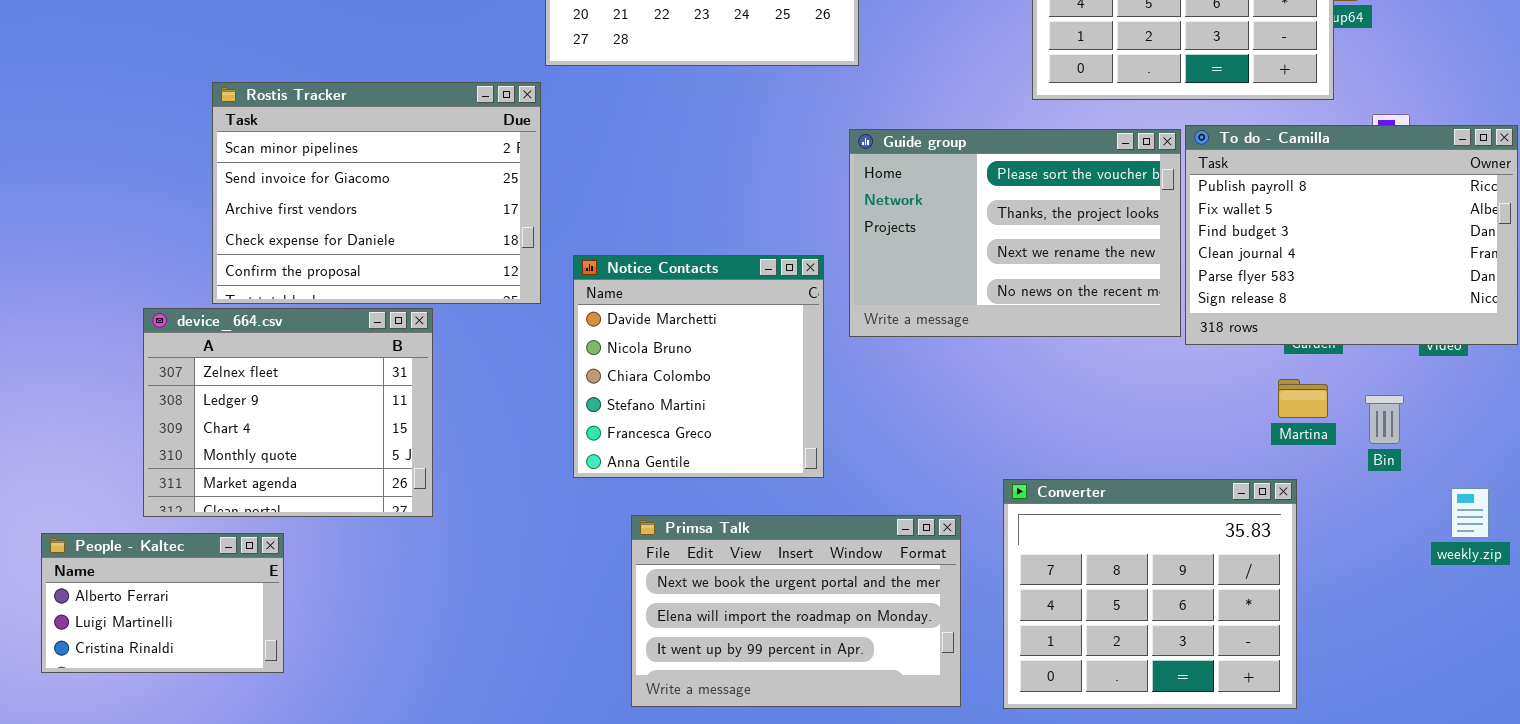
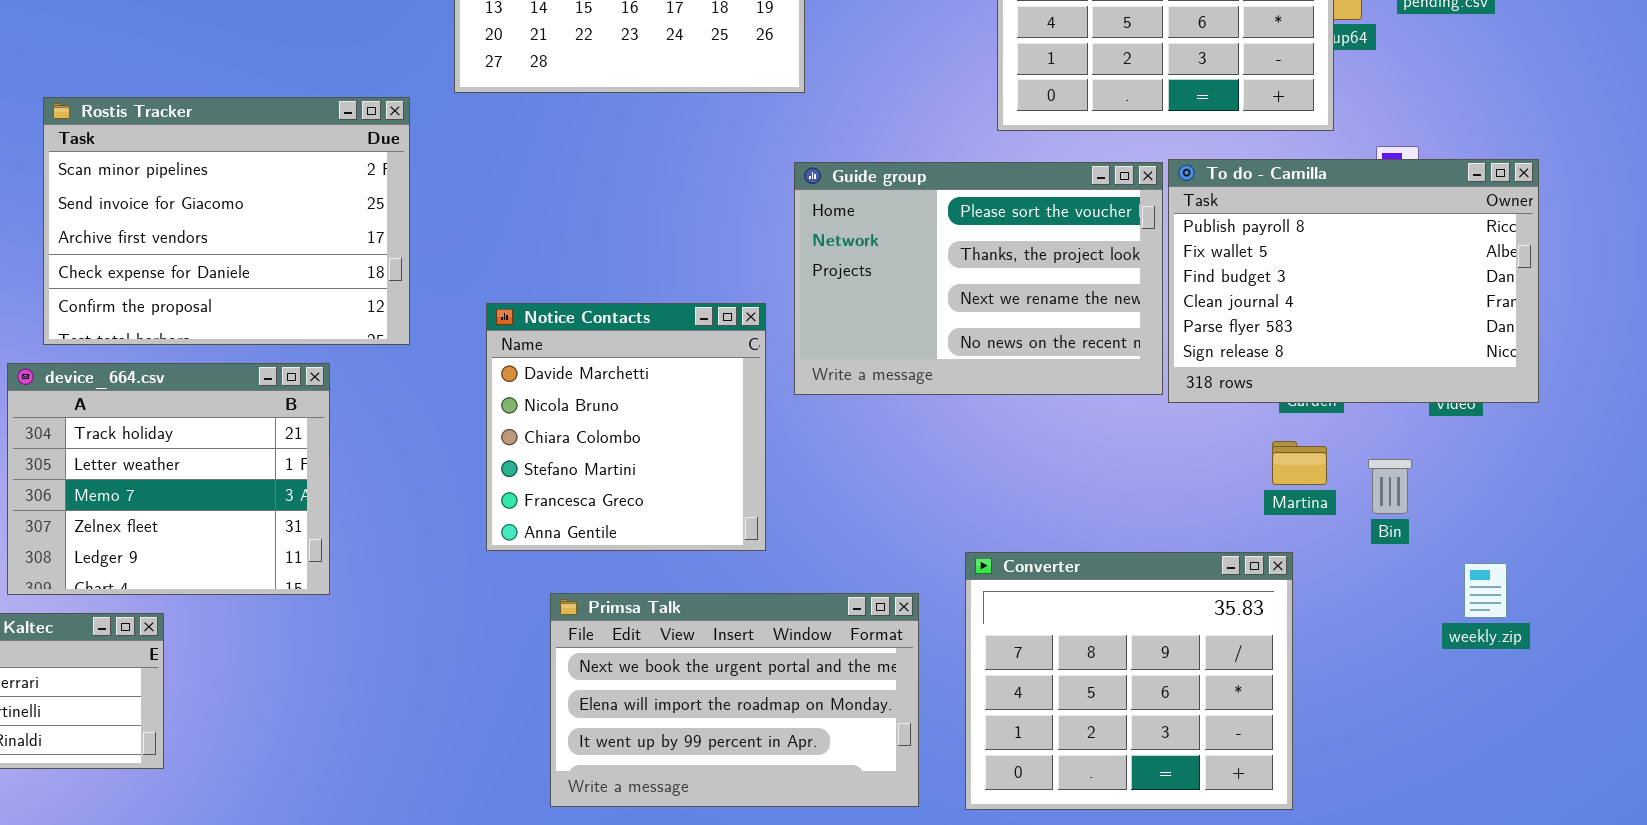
Rostis Tracker: [212,82,541,304] -> [43,97,410,345], moved
device_664.csv: [143,308,433,517] -> [7,363,330,595], scrolled up 3 rows

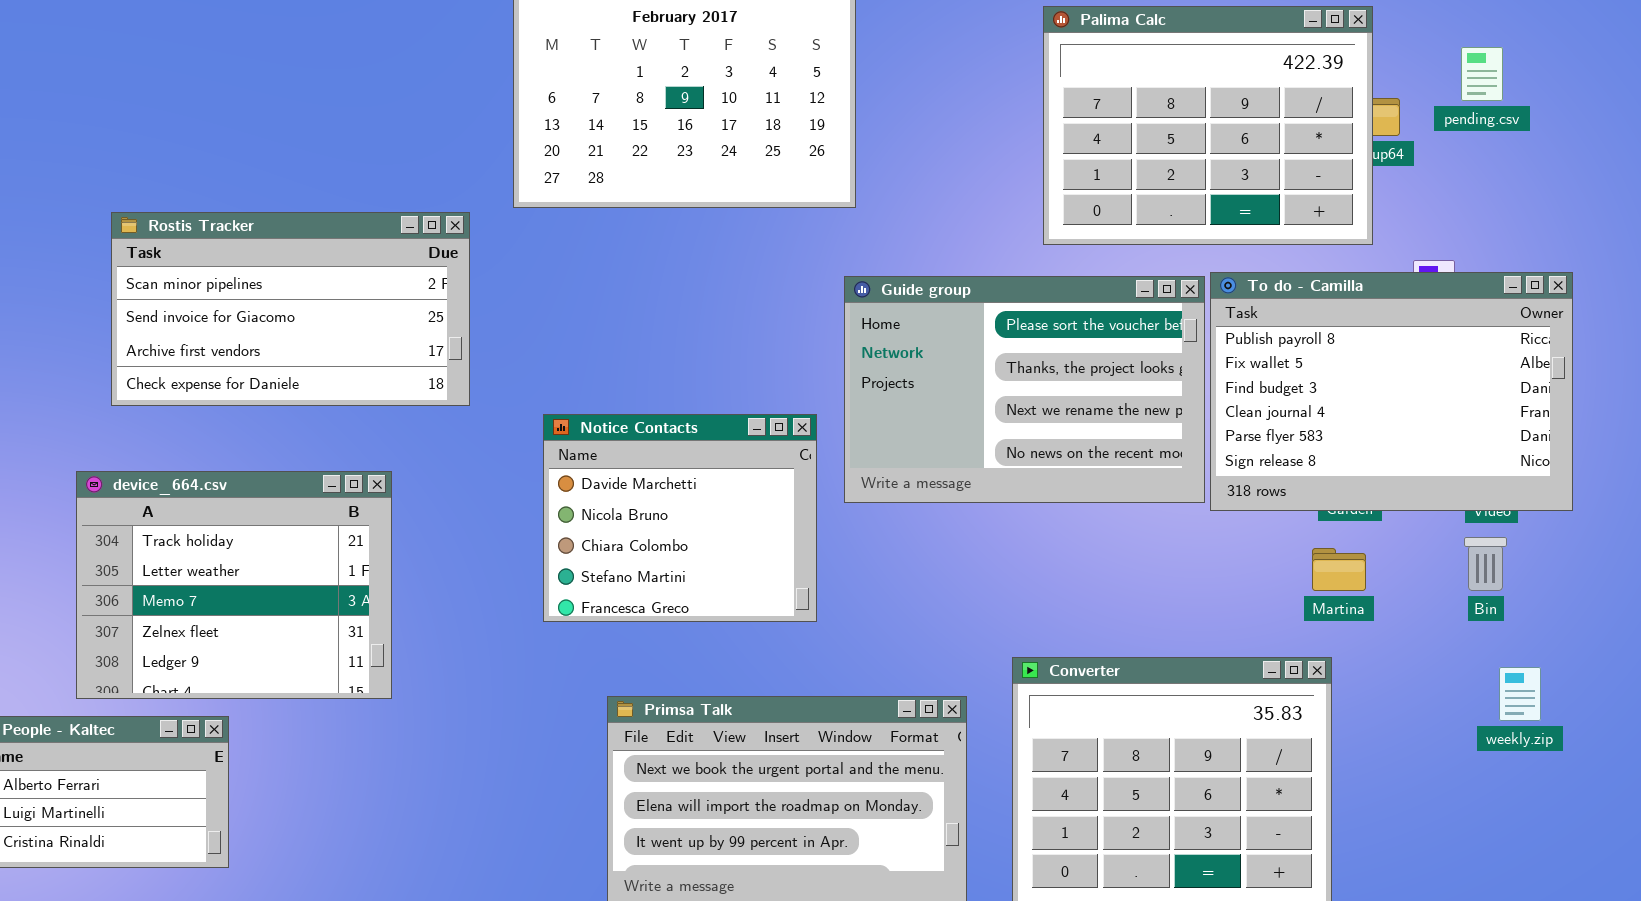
Rostis Tracker: [43,97,410,345] -> [111,212,470,406], resized
Notice Contacts: [486,303,766,551] -> [543,414,817,622], resized
Bin: [1368,459,1412,514] -> [1464,537,1507,591], moved

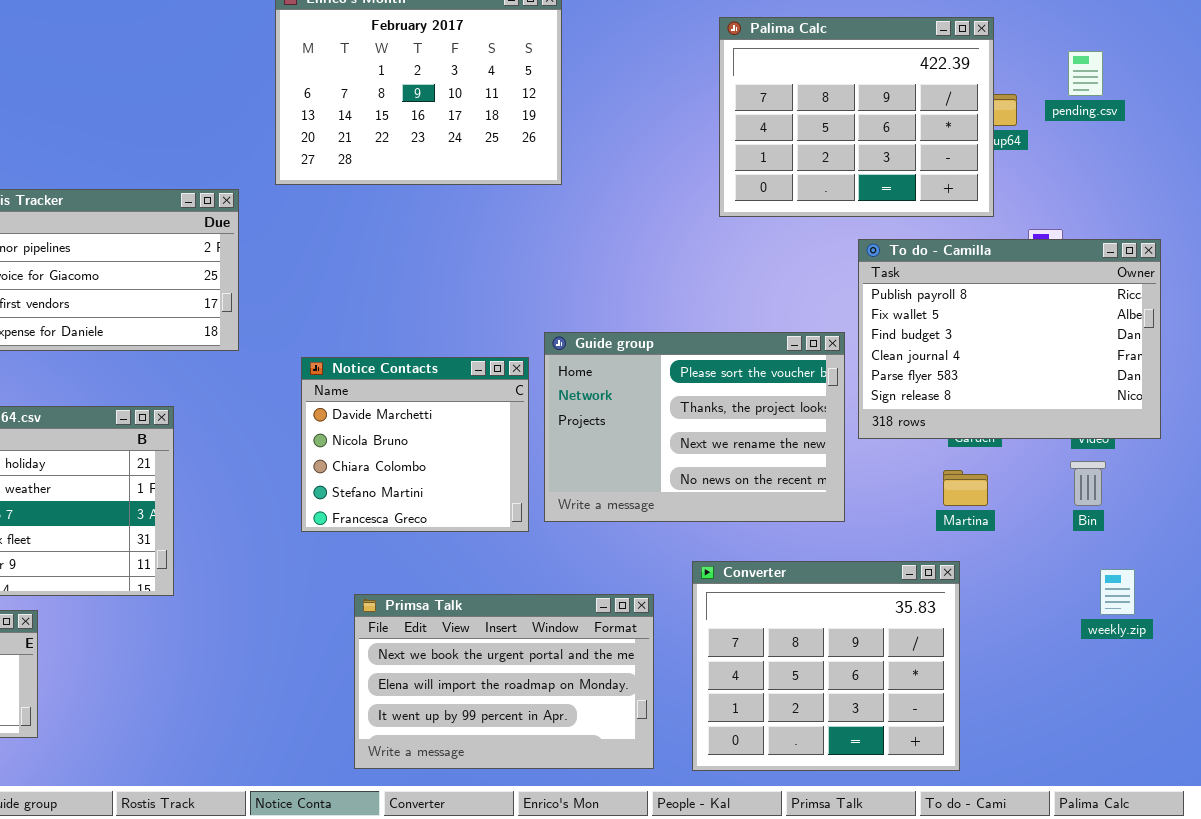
Guide group: [844,276,1205,503] -> [544,332,845,522], moved

